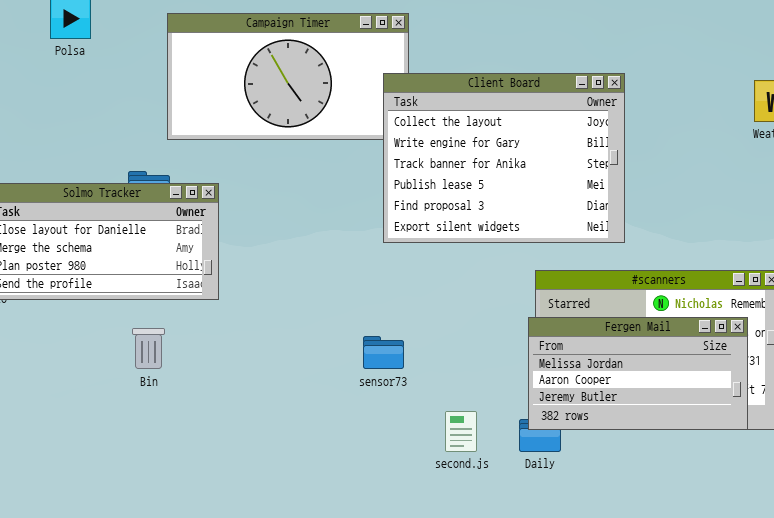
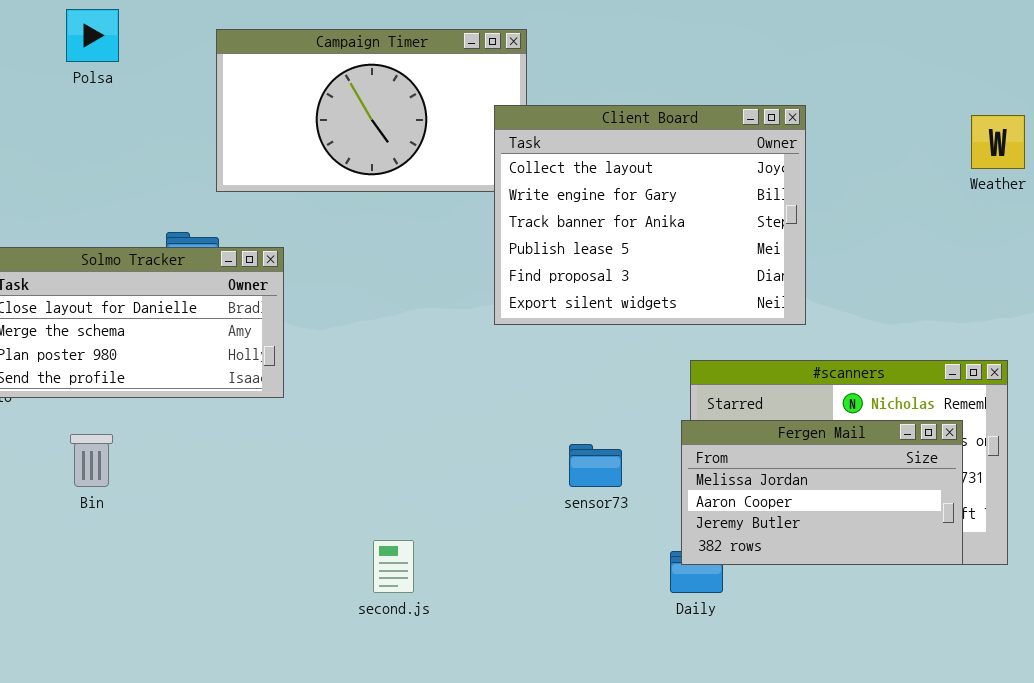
Bin: [132,328,165,369] -> [70,434,113,487], moved
sensor73: [363,336,404,369] -> [569,444,622,487], moved
second.js: [445,411,477,452] -> [373,540,414,593], moved

